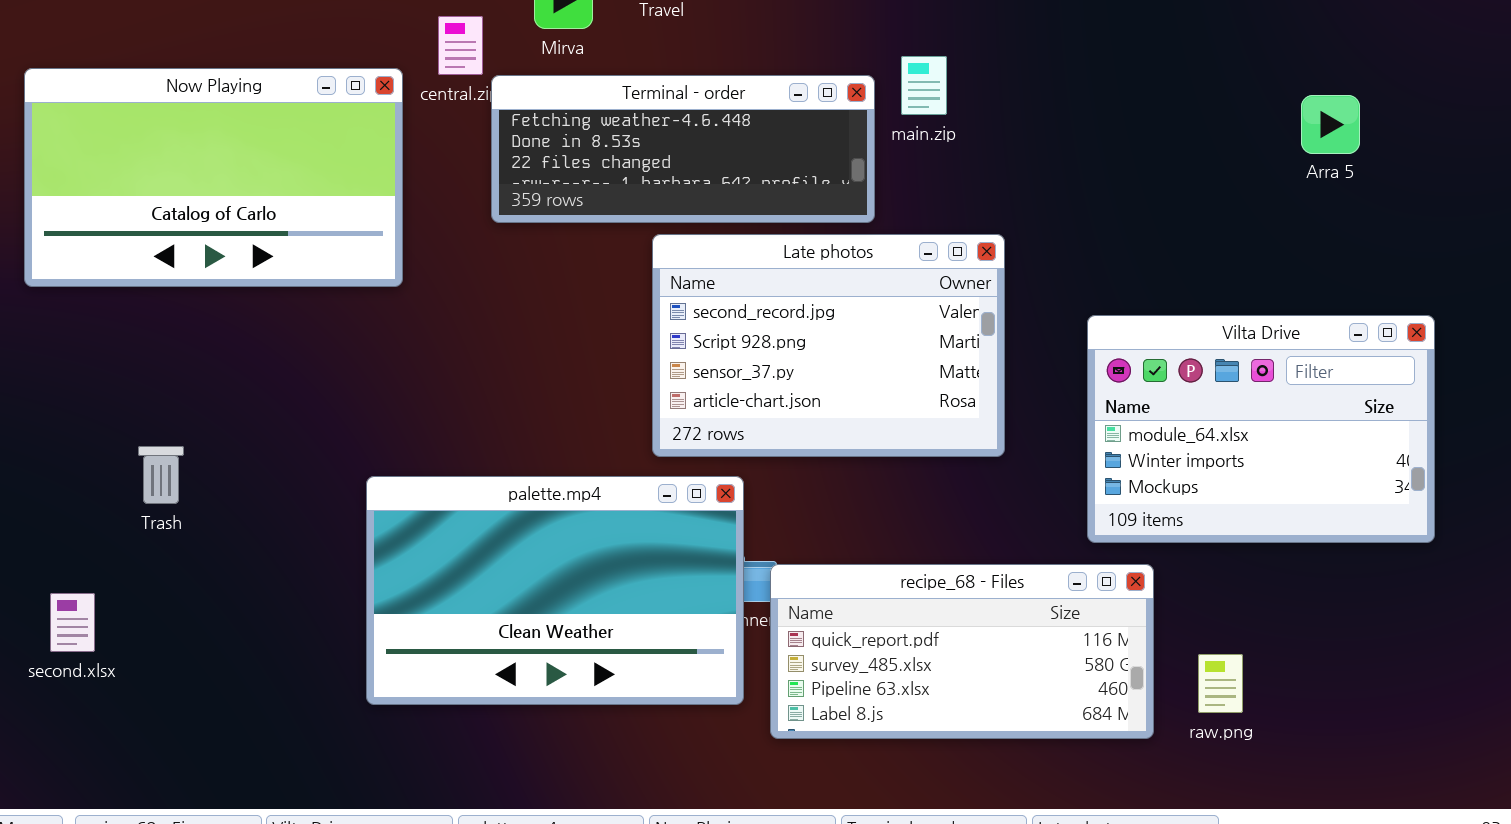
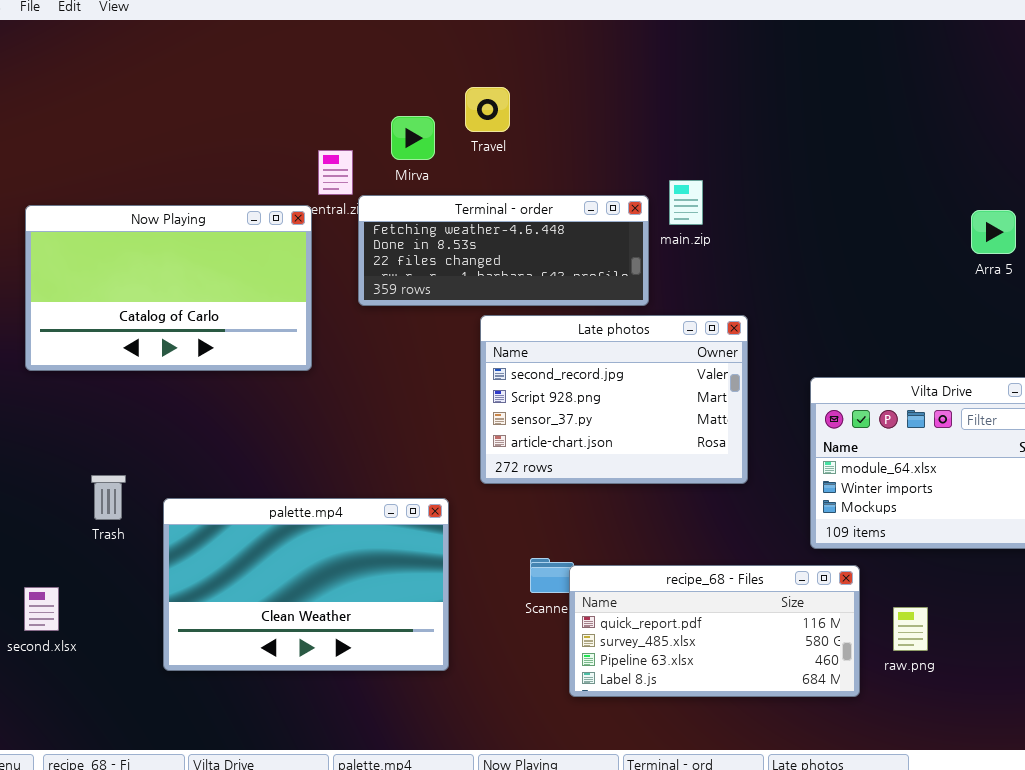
Now Playing: [24,68,403,287] -> [25,205,312,371], moved
palette.mp4: [366,476,744,705] -> [163,498,449,671], moved
raw.png: [1198,654,1243,713] -> [893,607,928,651], moved

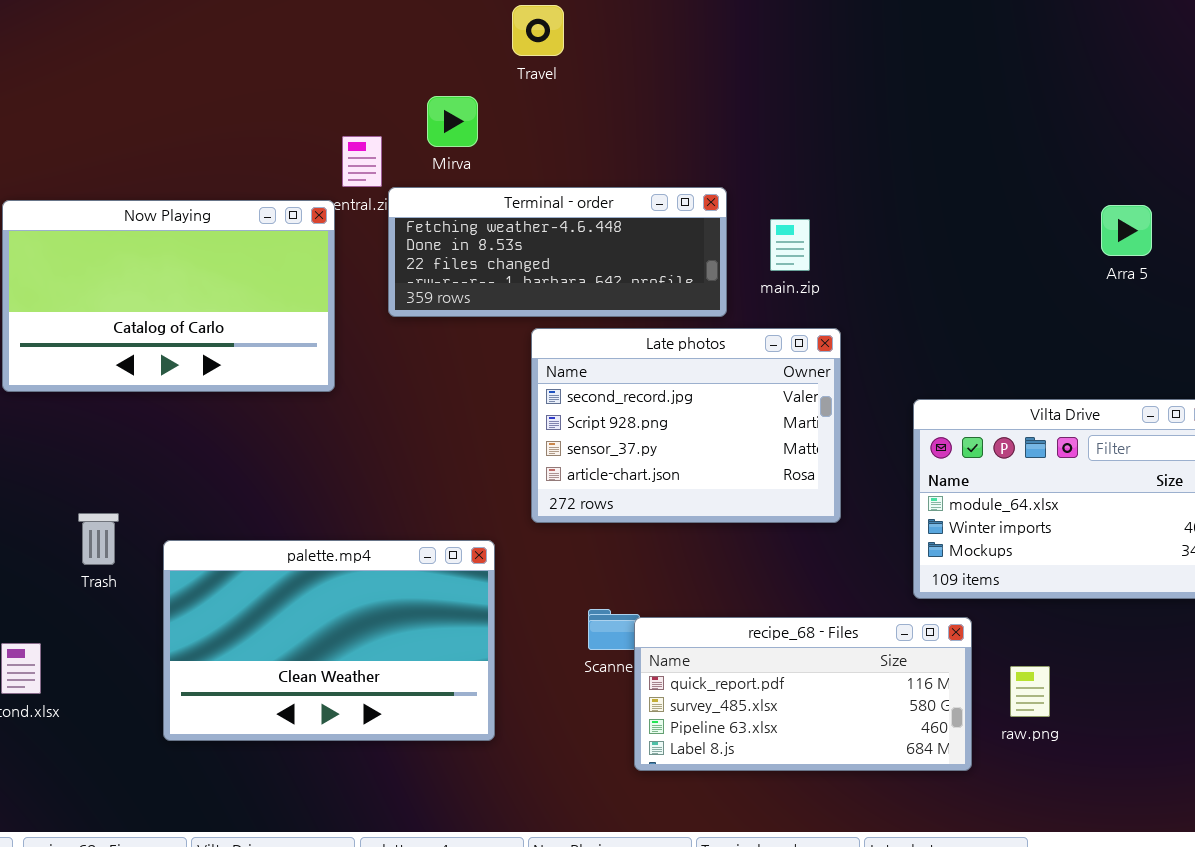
Travel: [465,87,510,132] -> [512,5,564,56], moved
main.zip: [669,180,703,225] -> [770,219,810,271], moved

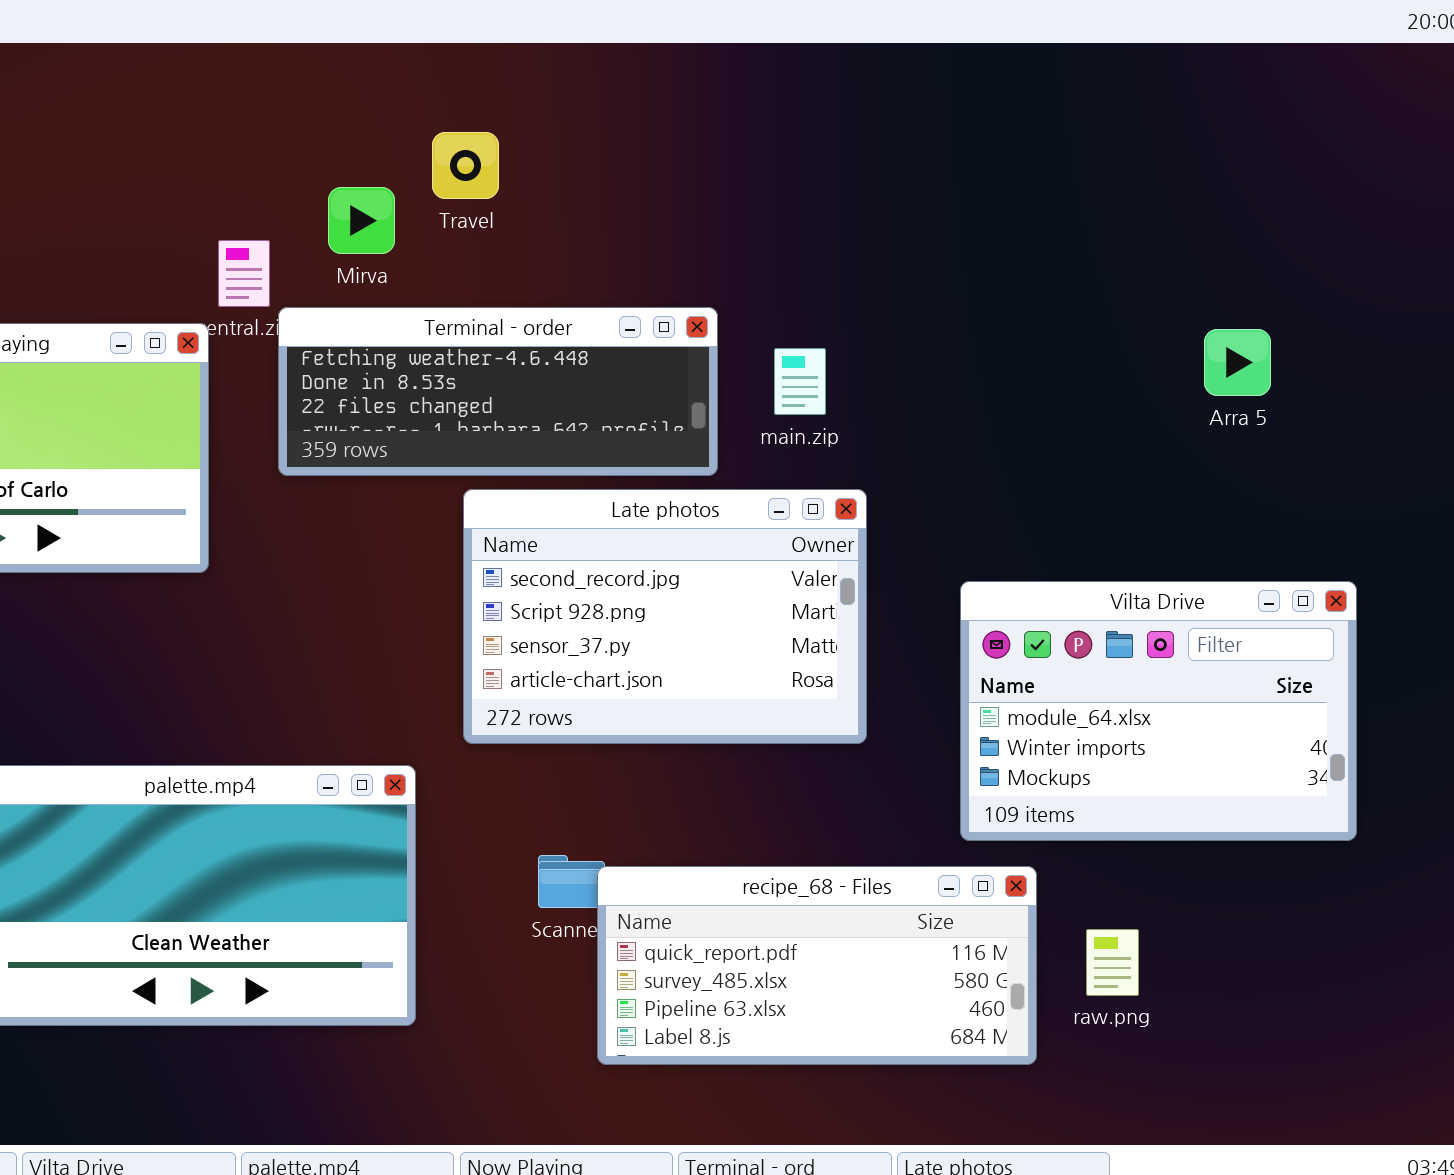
Travel: [512,5,564,56] -> [432,132,499,199], moved

